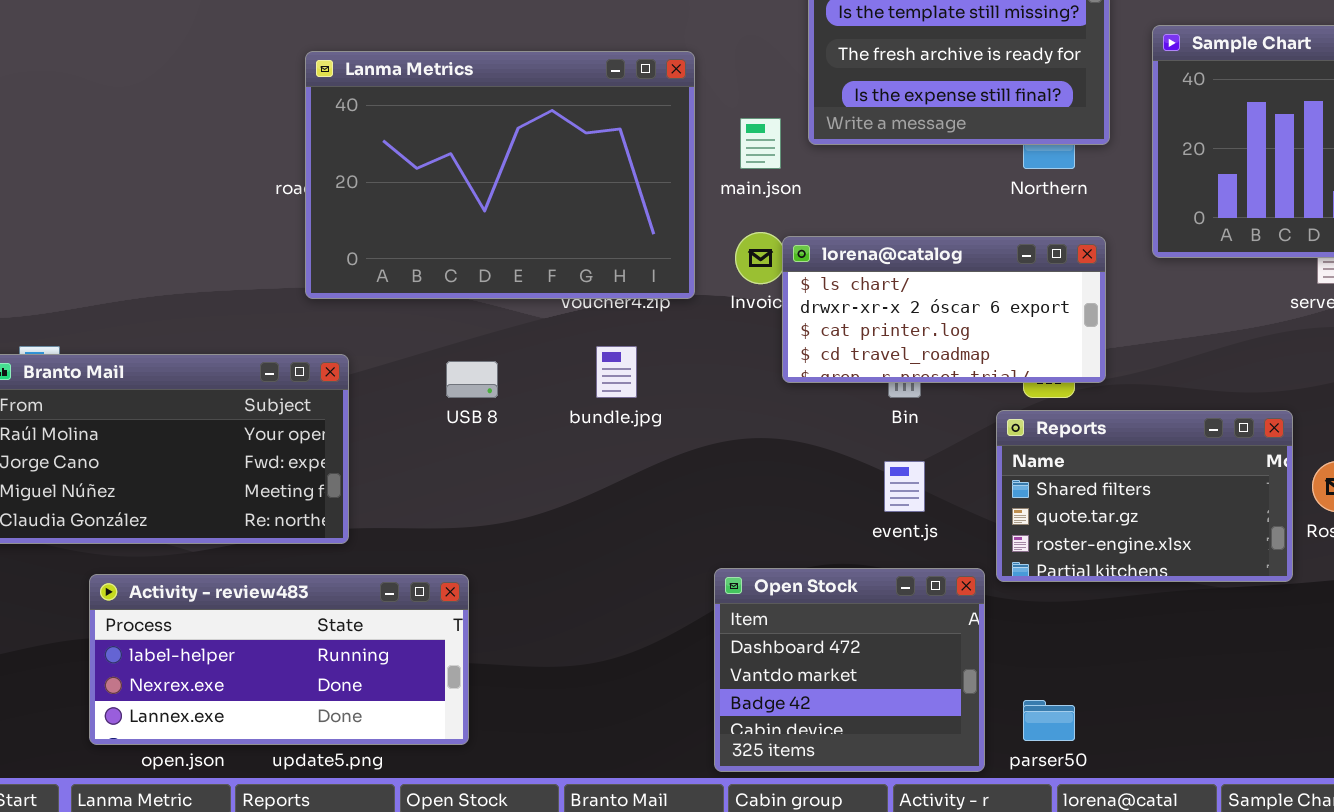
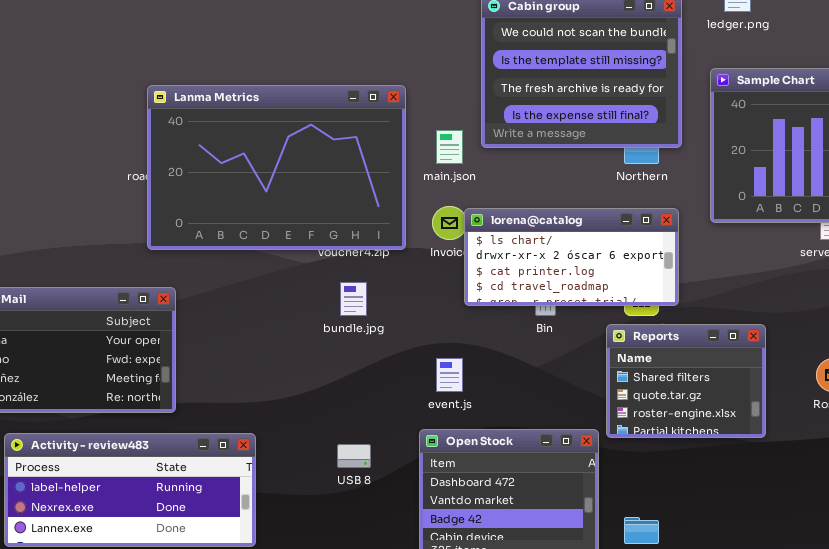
USB 8: [446,361,498,398] -> [337,444,371,468], moved
Reports: [996,410,1293,582] -> [606,324,766,438], resized
event.js: [884,461,925,512] -> [436,358,463,392], moved

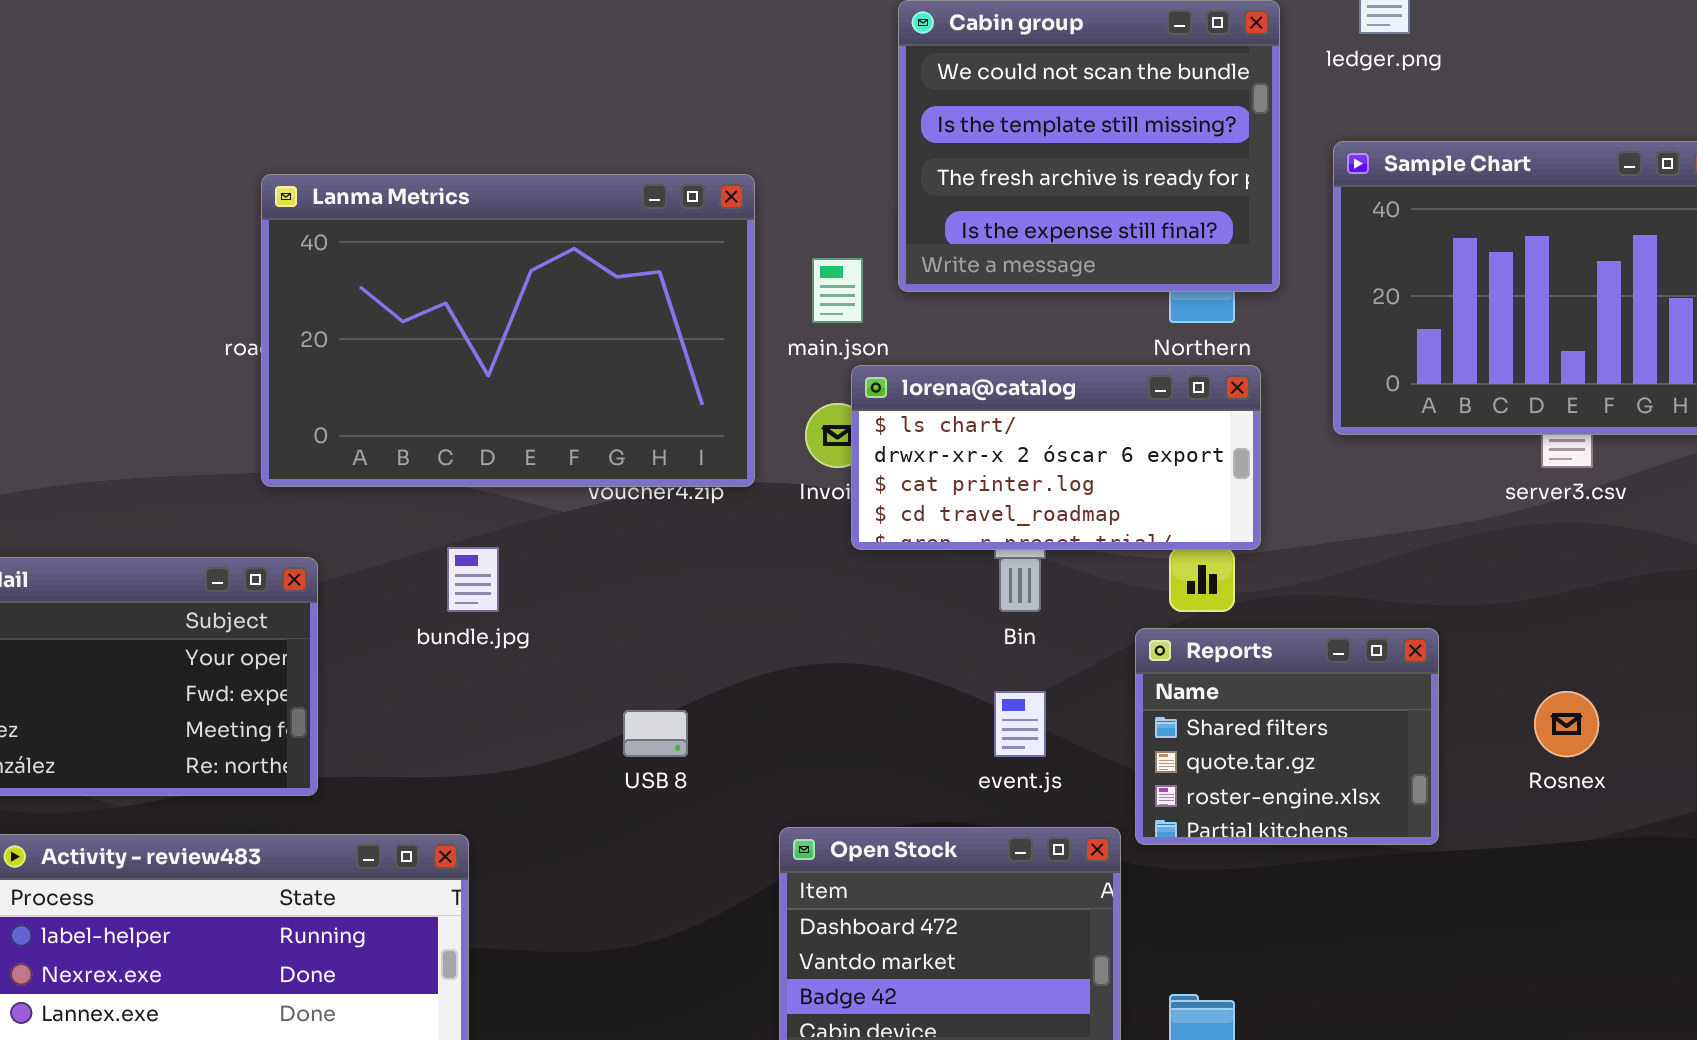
lorena@catalog: [464,208,679,306] -> [851,365,1261,550], moved
bundle.jpg: [340,282,367,316] -> [447,547,499,612], moved
event.js: [436,358,463,392] -> [994,691,1046,757], moved
USB 8: [337,444,371,468] -> [623,710,688,757], moved

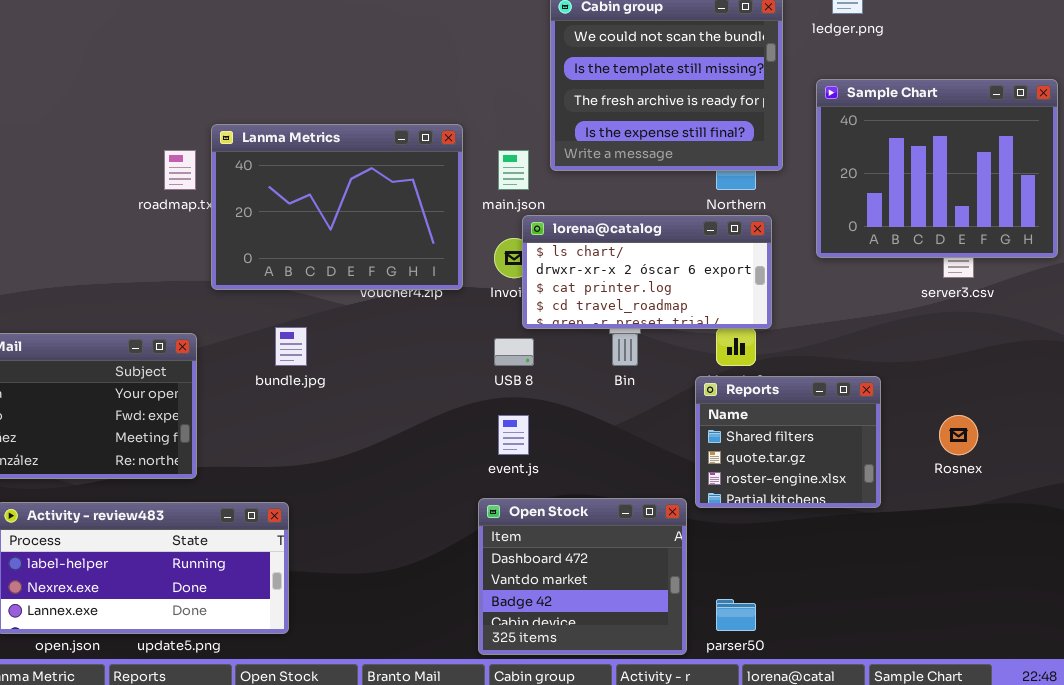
Lanma Metrics: [261,174,755,487] -> [211,124,463,290], resized
event.js: [994,691,1046,757] -> [498,415,529,455], moved
USB 8: [623,710,688,757] -> [494,338,534,366], moved

